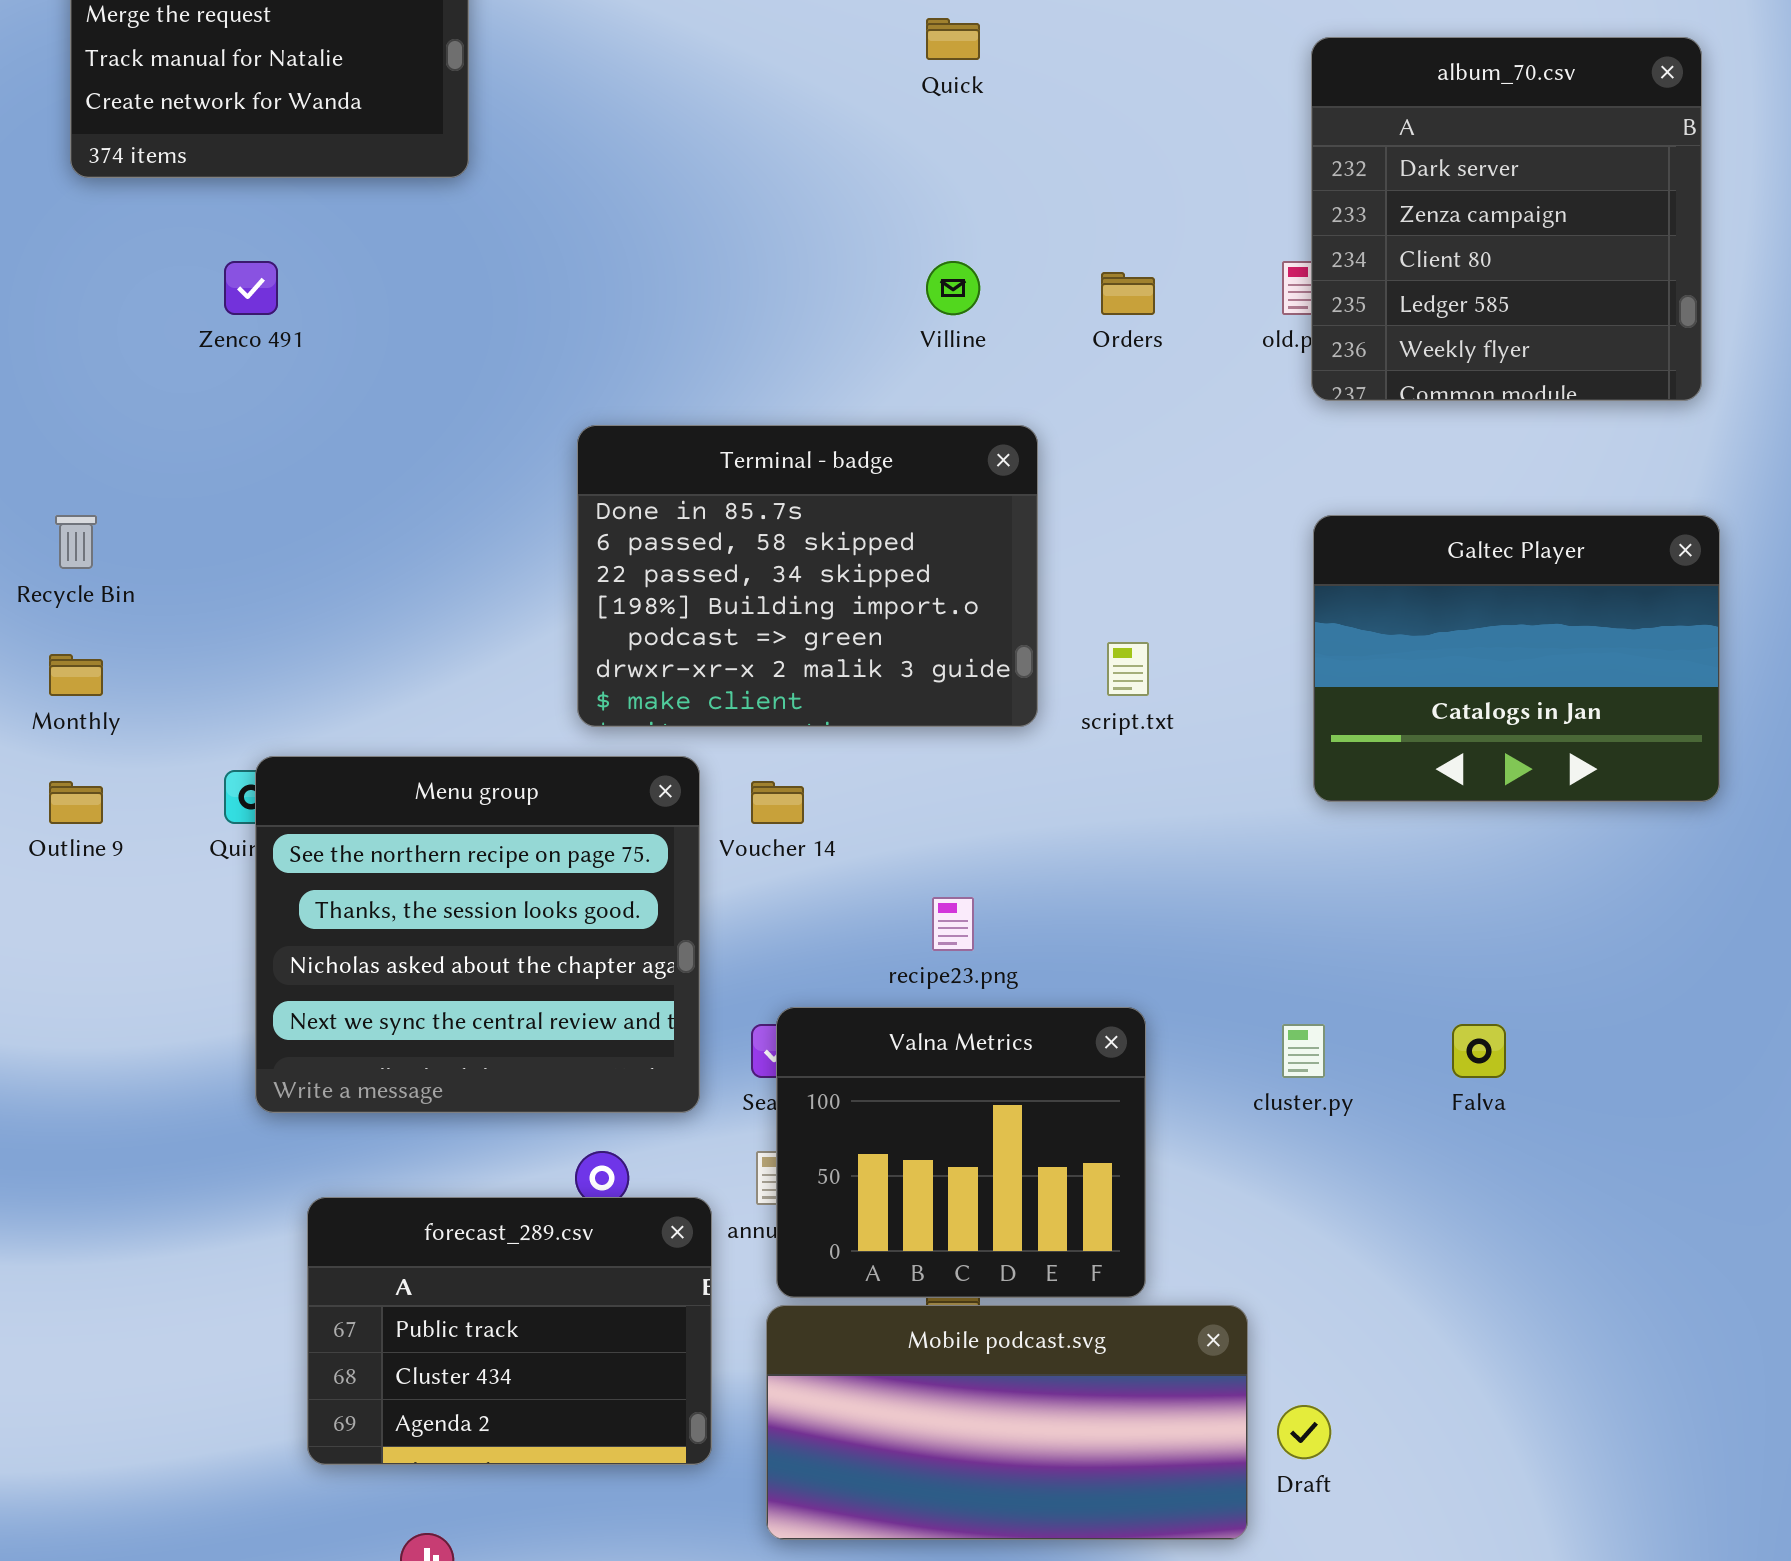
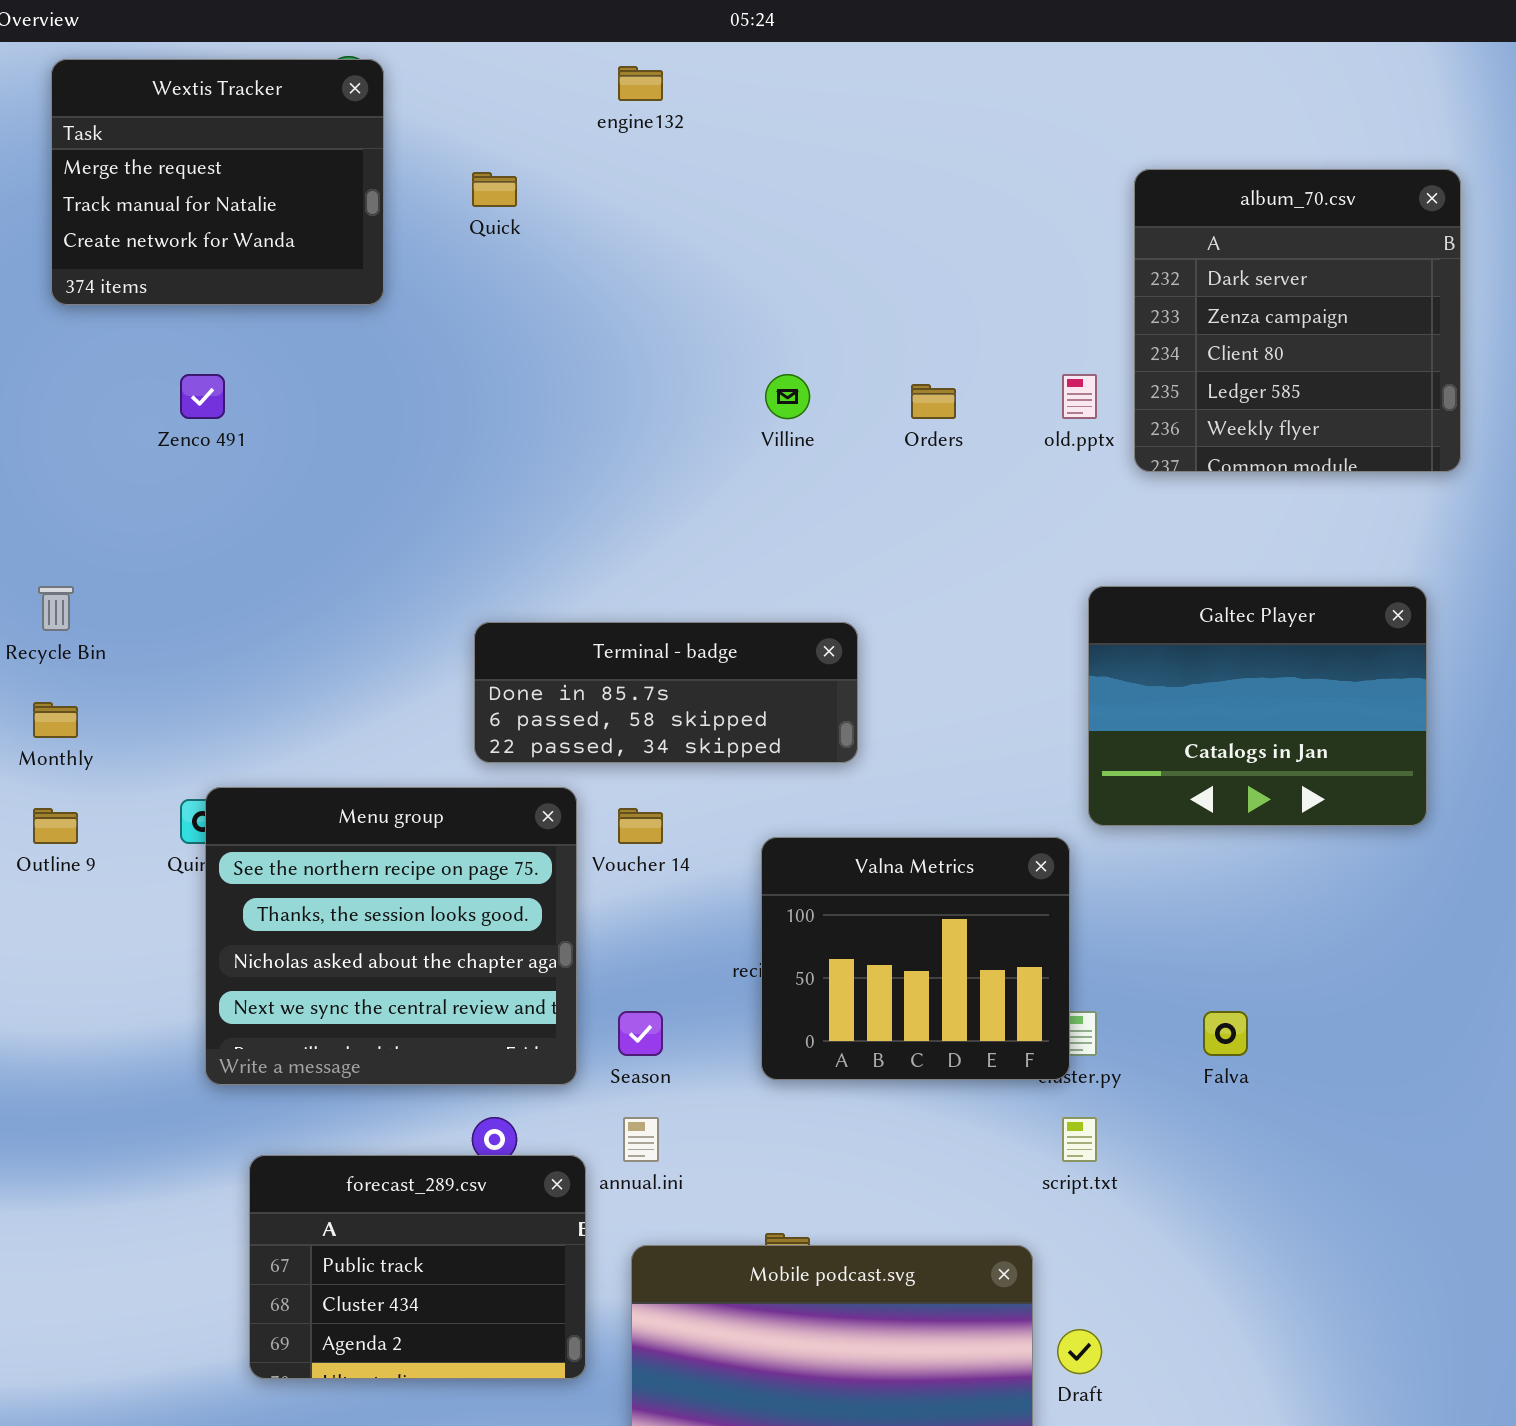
Quick: [926,18,980,60] -> [472,172,517,207], moved
album_70.csv: [1311,37,1702,401] -> [1134,169,1461,472], moved
Terminal - badge: [577,425,1038,727] -> [474,622,858,763], resized
script.txt: [1107,642,1149,696] -> [1062,1117,1097,1162], moved
Valna Metrics: [776,1007,1146,1298] -> [761,837,1070,1080], moved

